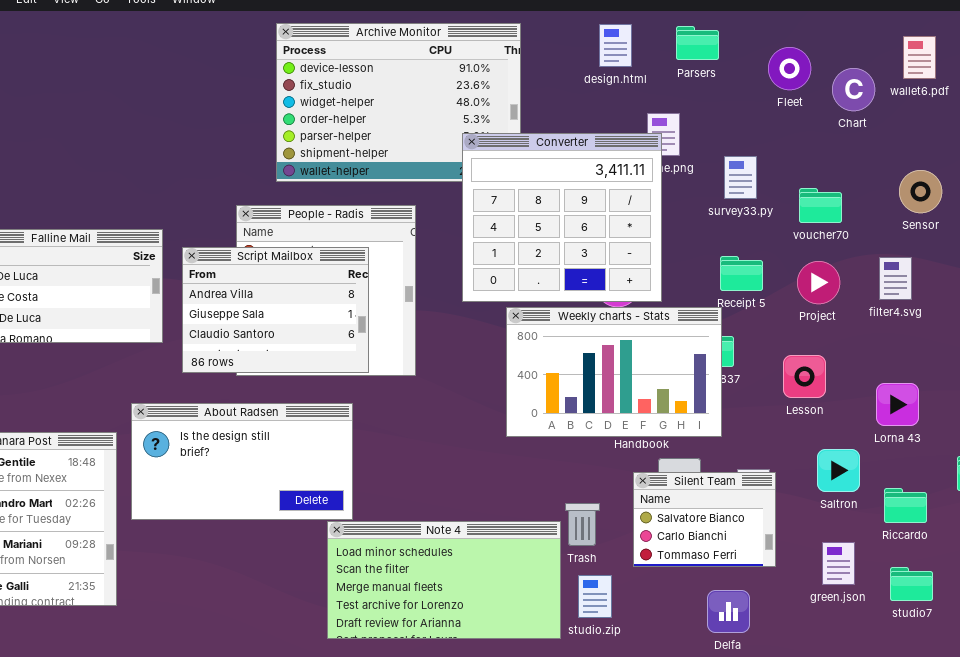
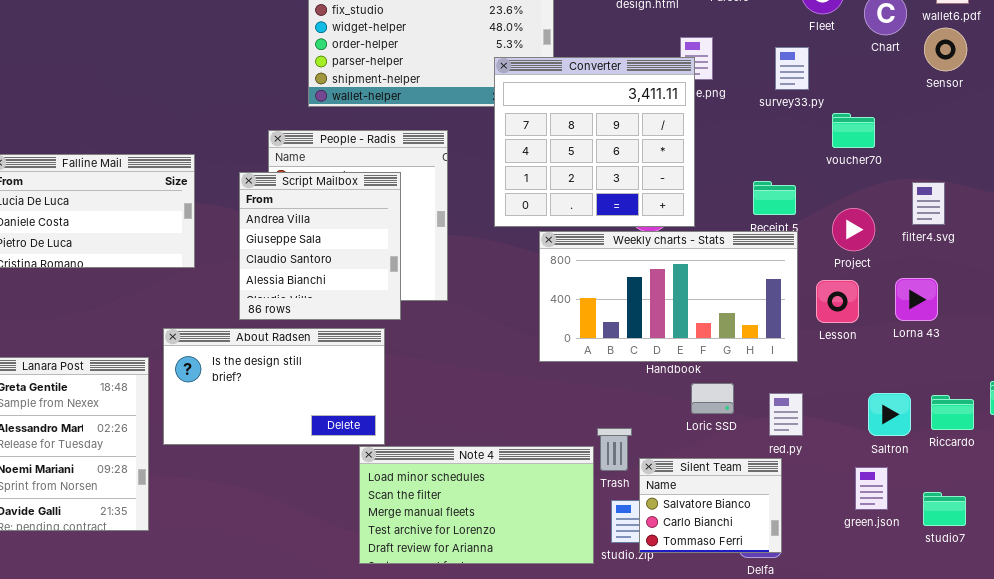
survey33.py: [724,156,757,199] -> [775,47,809,90], moved
Sensor: [899,170,942,213] -> [924,28,967,71], moved
Script Mailbox: [182,247,369,373] -> [239,172,401,320], resized
Project: [797,261,840,304] -> [832,208,875,251], moved
Weekly charts - Stats: [506,307,722,437] -> [539,231,798,362], resized
Lorna 43: [876,383,919,426] -> [895,278,938,321], moved
Saltron: [817,449,860,492] -> [868,393,911,436], moved
Silent Team: [633,472,776,567] -> [639,458,782,553], moved
Riccardo: [884,488,927,523] -> [931,395,974,430], moved

